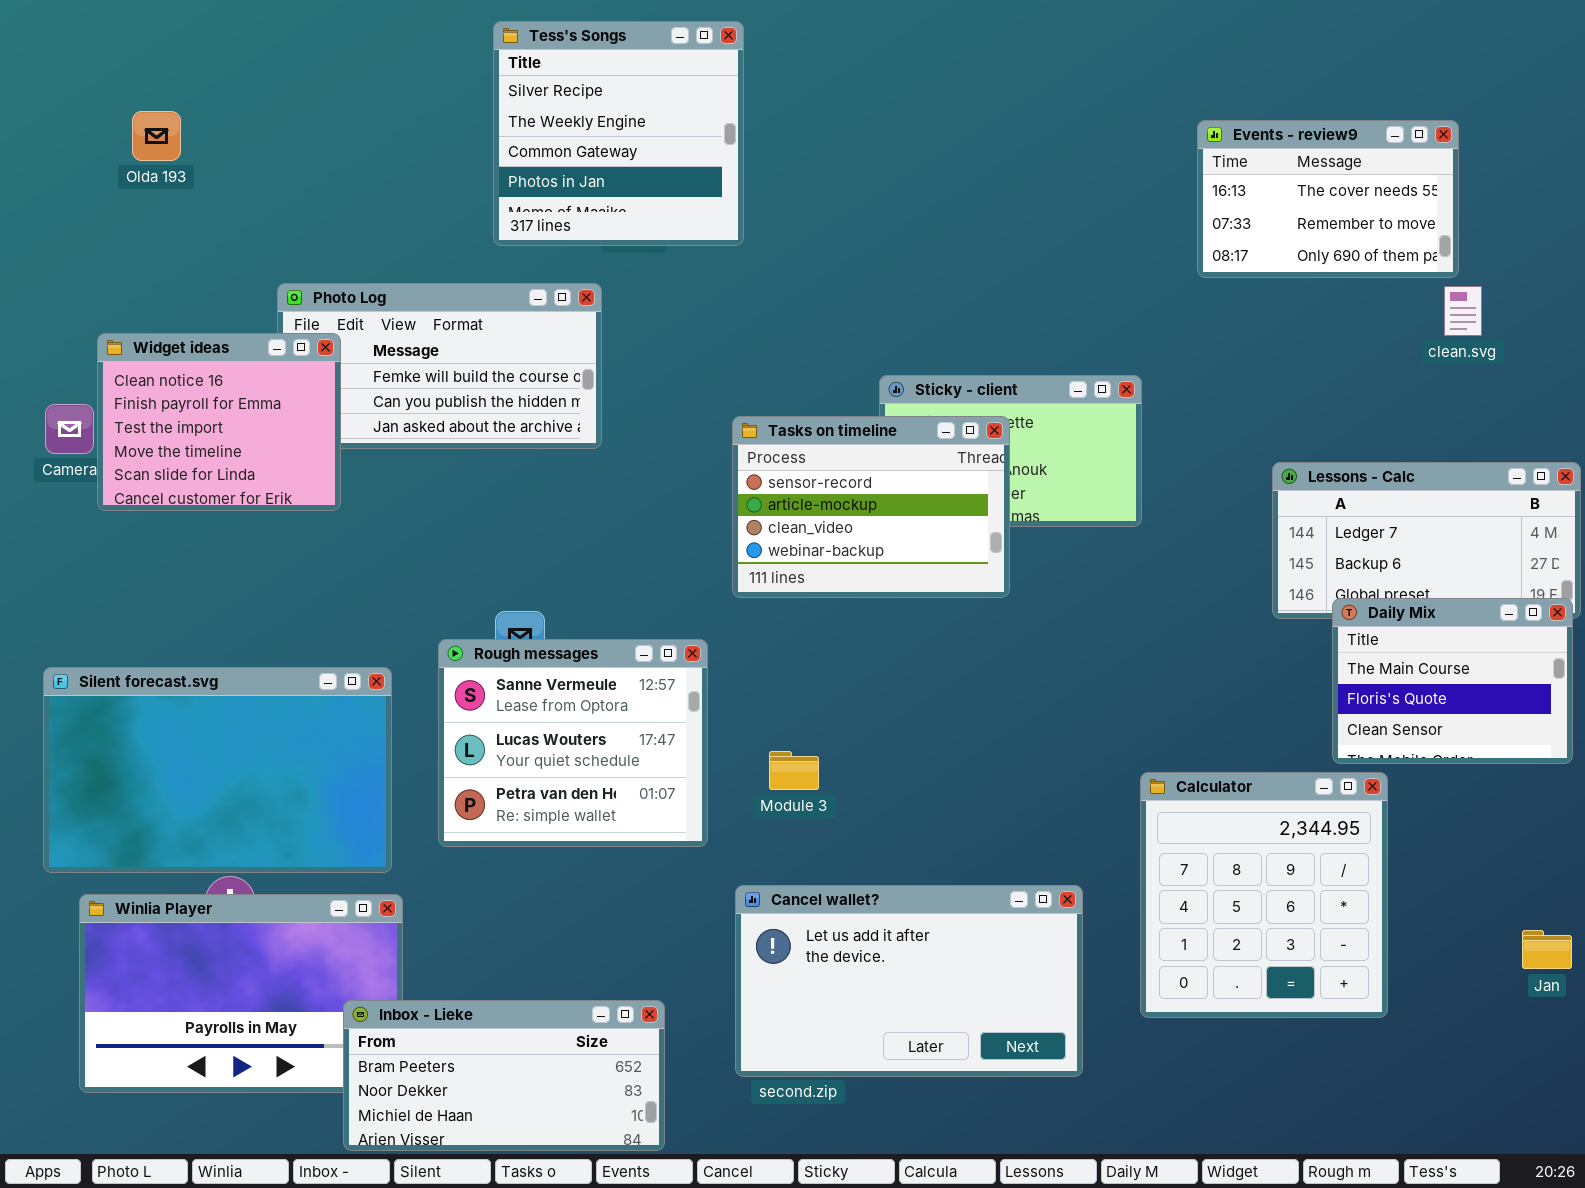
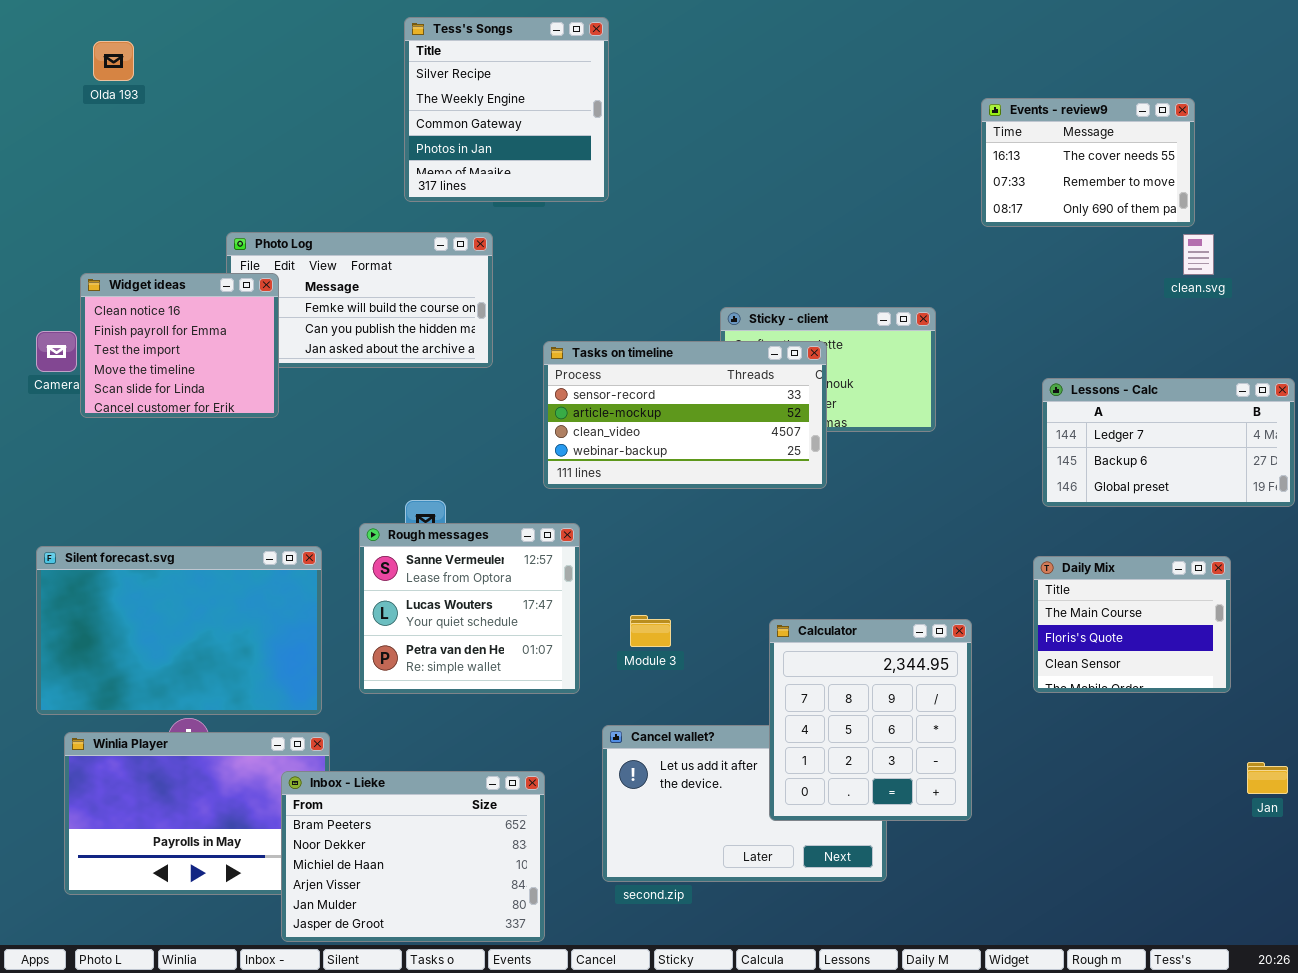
Olda 193: [132,111,181,161] -> [93,41,134,81], moved
Tasks on timeline: [732,416,1010,598] -> [543,341,827,489], resized
Daily Mix: [1332,598,1573,764] -> [1033,556,1231,693], moved
Calculator: [1140,772,1388,1018] -> [769,619,972,821], moved
Inbox - Lieke: [343,1000,665,1151] -> [281,771,545,942], resized

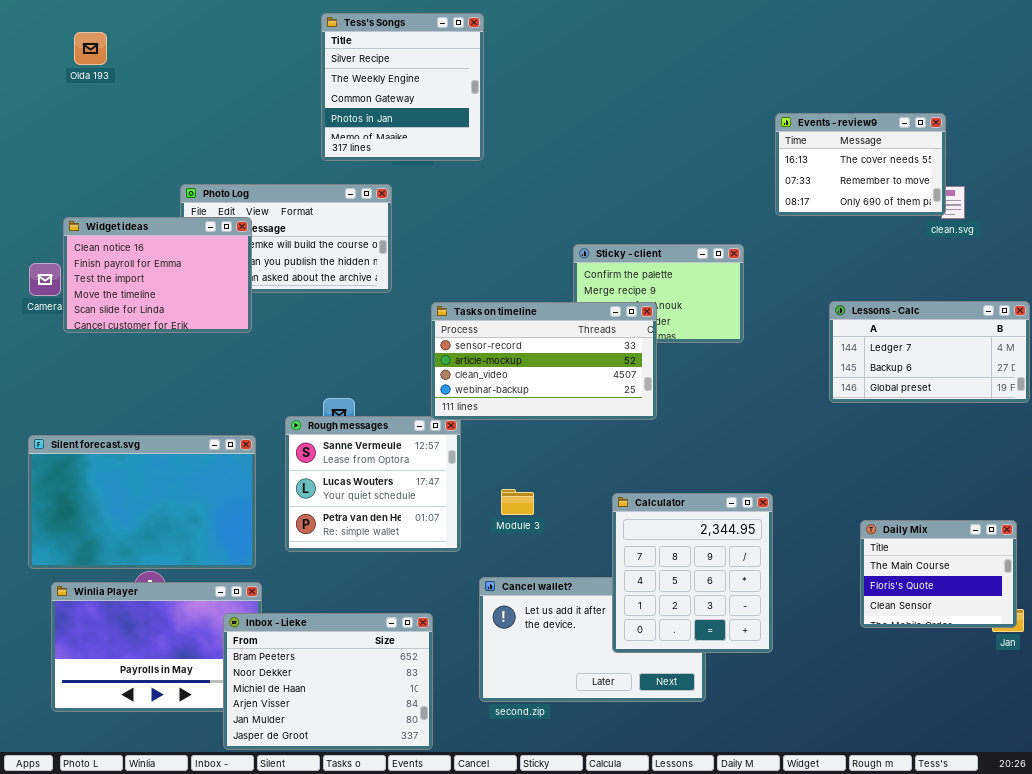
Events - review9: [981,98,1195,227] -> [775,113,946,216], moved
Widget ideas: [80,273,279,418] -> [63,217,252,333], resized
Tasks on timeline: [543,341,827,489] -> [431,302,657,420], moved
Daily Mix: [1033,556,1231,693] -> [860,520,1017,628], moved

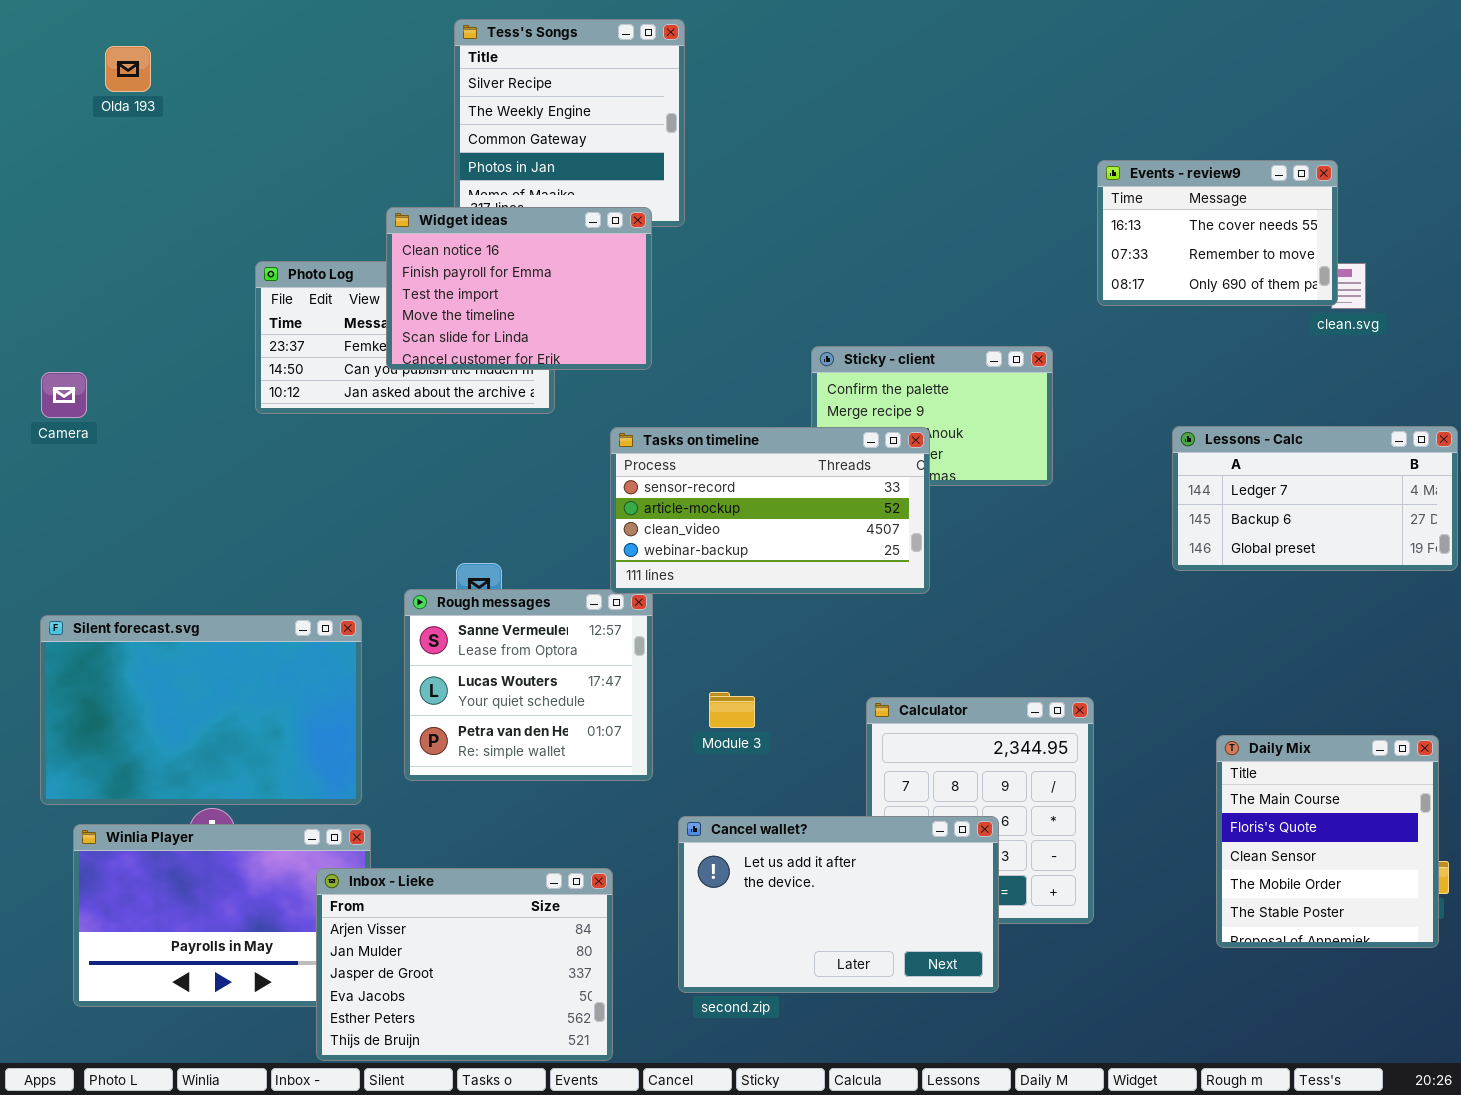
Widget ideas: [63,217,252,333] -> [386,207,652,370], moved
Daily Mix: [860,520,1017,628] -> [1216,735,1439,948], resized
Cancel wallet?: [479,577,706,702] -> [678,816,999,993], raised
Inbox - Lieke: [223,613,433,750] -> [316,868,613,1061], scrolled down 3 rows

